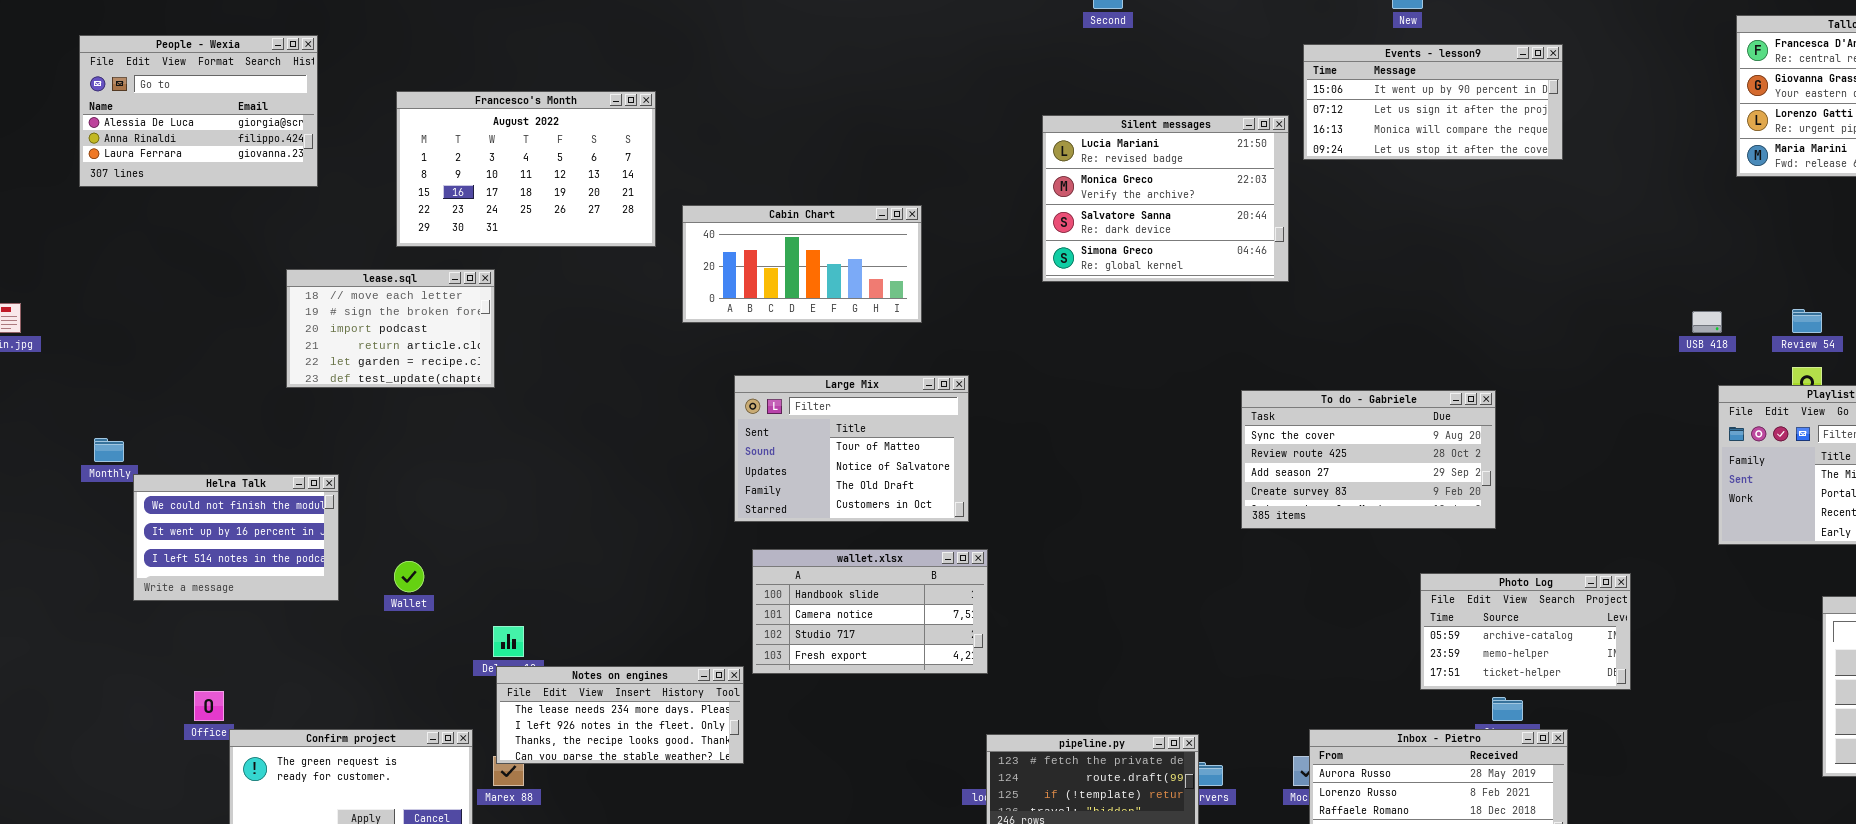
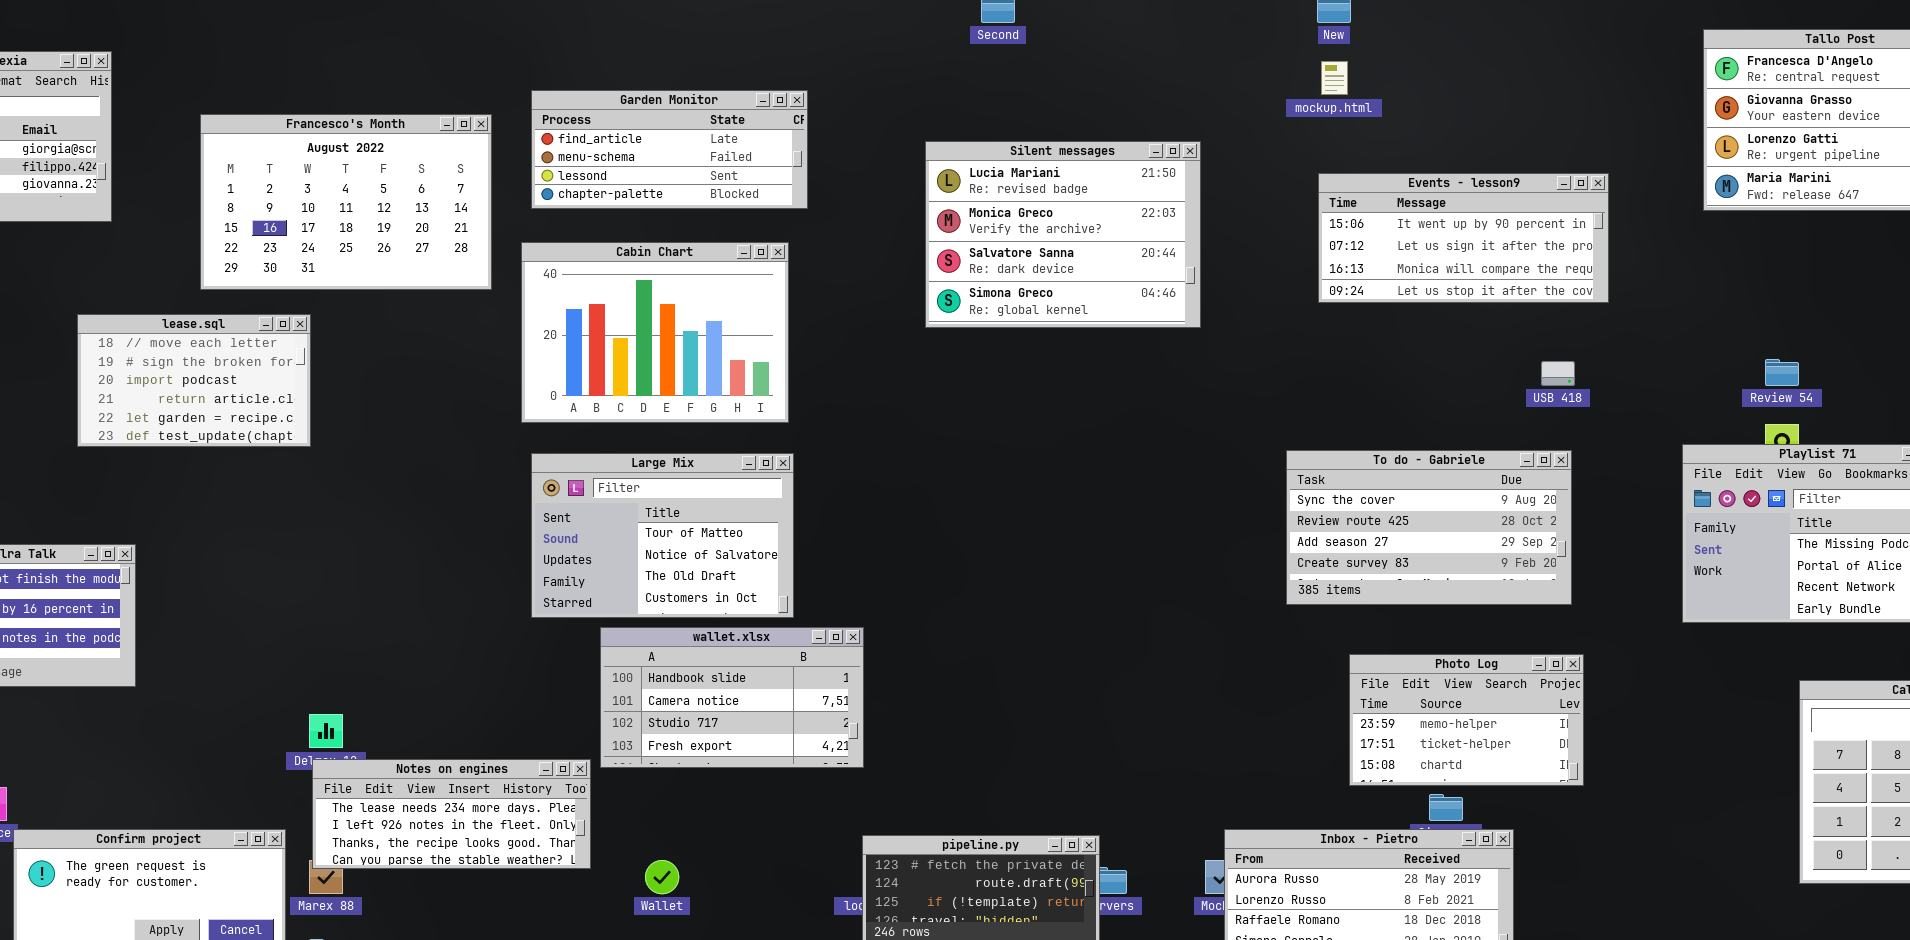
Events - lesson9: [1303,44,1563,160] -> [1318,173,1609,303], moved
Garden Monitor: none -> [531,90,808,209], opened
Cabin Chart: [682,205,922,323] -> [521,242,789,423], resized
USB 418: [1692,311,1722,333] -> [1541,361,1575,386], moved
Large Mix: [734,375,969,522] -> [531,453,794,618], moved
To do - Gabriele: [1241,390,1496,529] -> [1286,450,1572,605], moved
Wallet: [394,561,424,592] -> [645,860,679,894], moved
Photo Log: [1420,573,1631,690] -> [1349,654,1584,786], scrolled down 1 row

